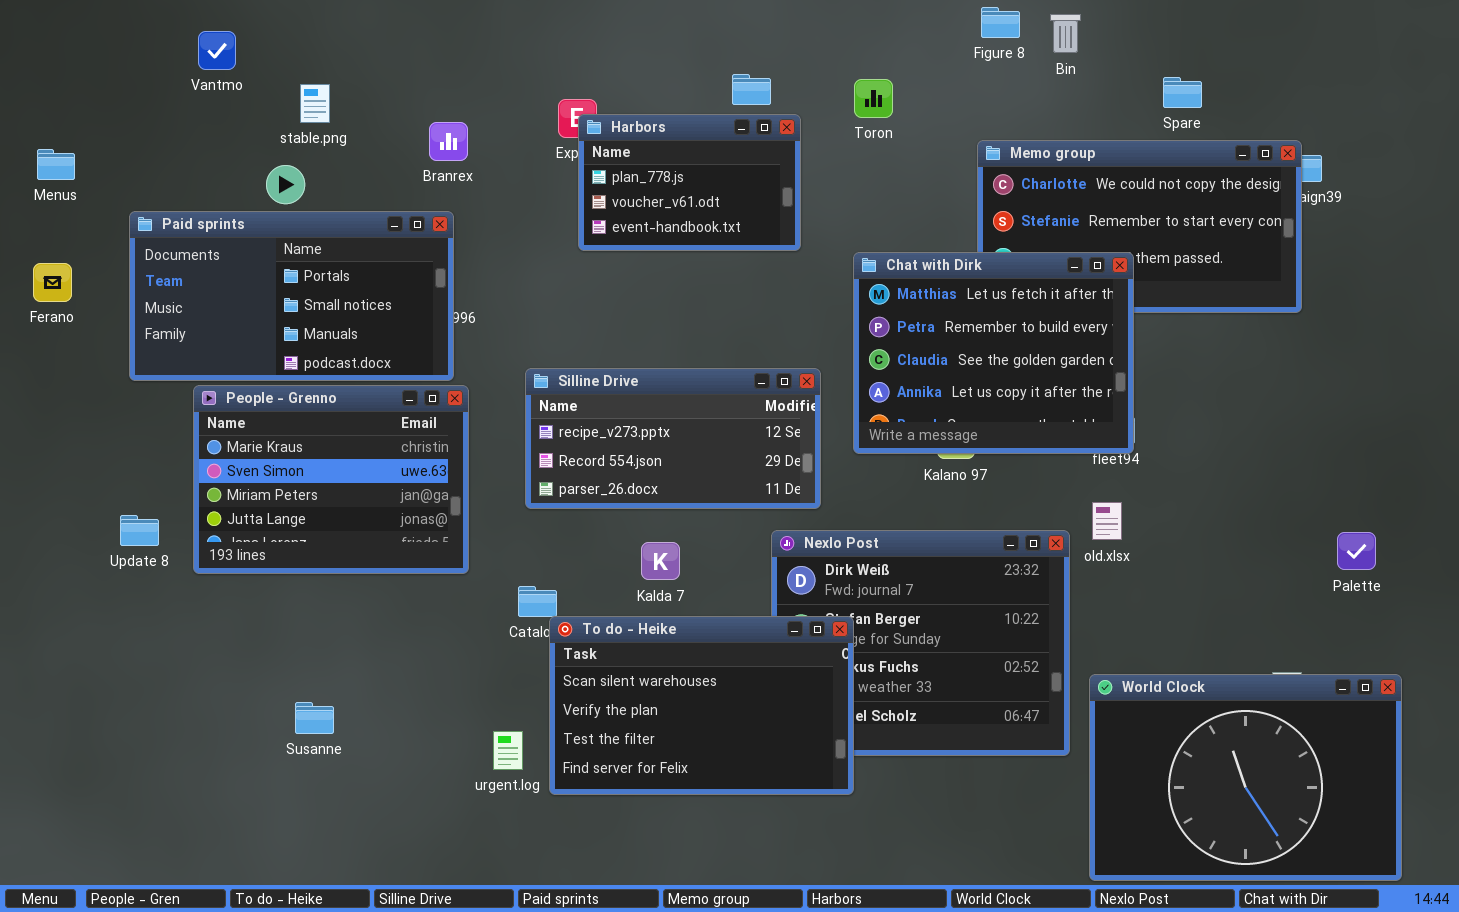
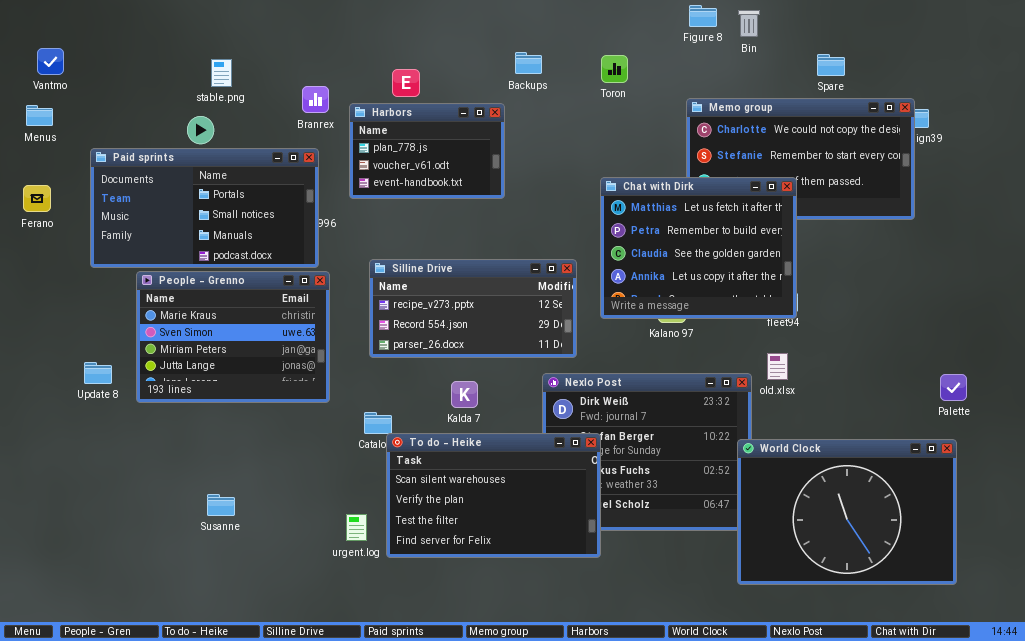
Vantmo: [198,31,236,70] -> [37,48,64,75], moved
Harbors: [578,114,801,251] -> [349,103,505,199], moved
World Clock: [1089,674,1402,881] -> [737,439,957,585], moved

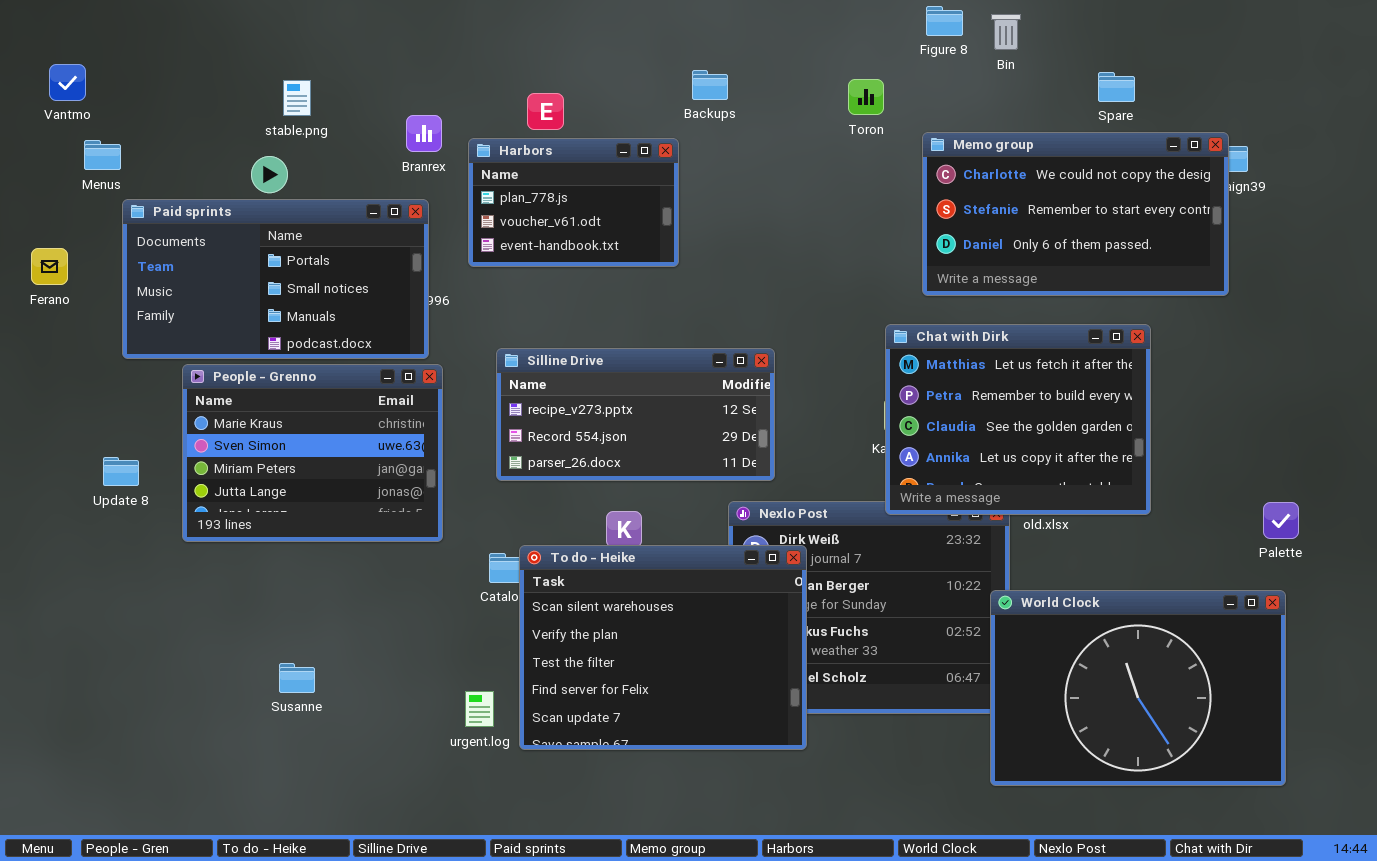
Toron: [601,55,628,83] -> [848,79,884,115], moved
Menus: [26,105,53,126] -> [84,140,121,170], moved
Chat with Dirk: [600,177,797,319] -> [885,324,1151,515], moved
Update 8: [84,362,112,384] -> [103,457,139,486], moved
To do - Heike: [386,433,601,558] -> [519,545,807,750], resized

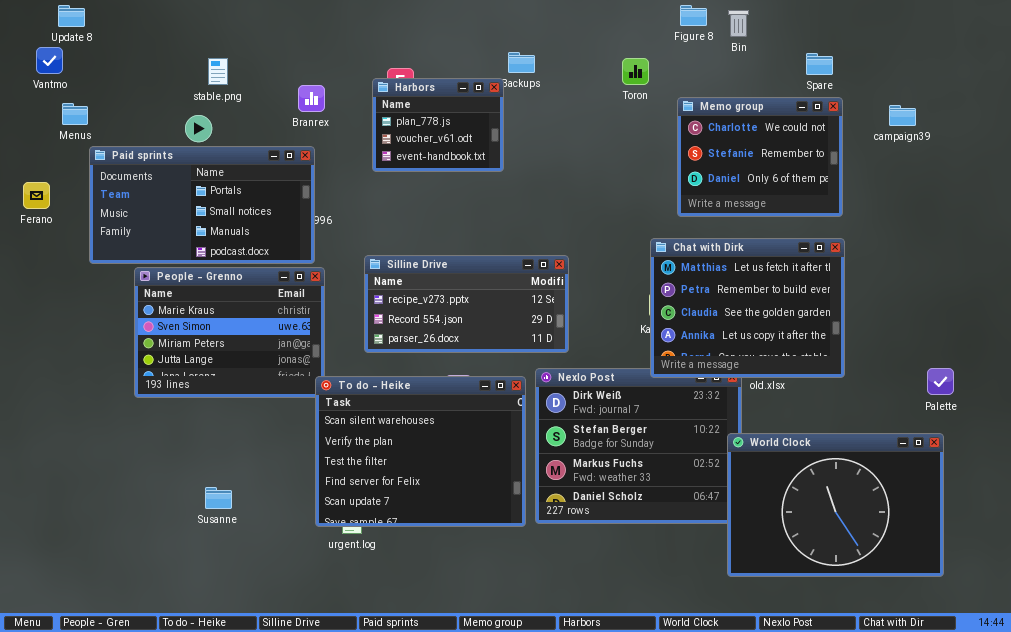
Memo group: [922,132,1229,296] -> [677,97,843,217], resized
Harbors: [468,138,679,267] -> [372,78,504,172], moved, resized
Update 8: [103,457,139,486] -> [58,5,85,27], moved
To do - Heike: [519,545,807,750] -> [315,376,526,527], moved

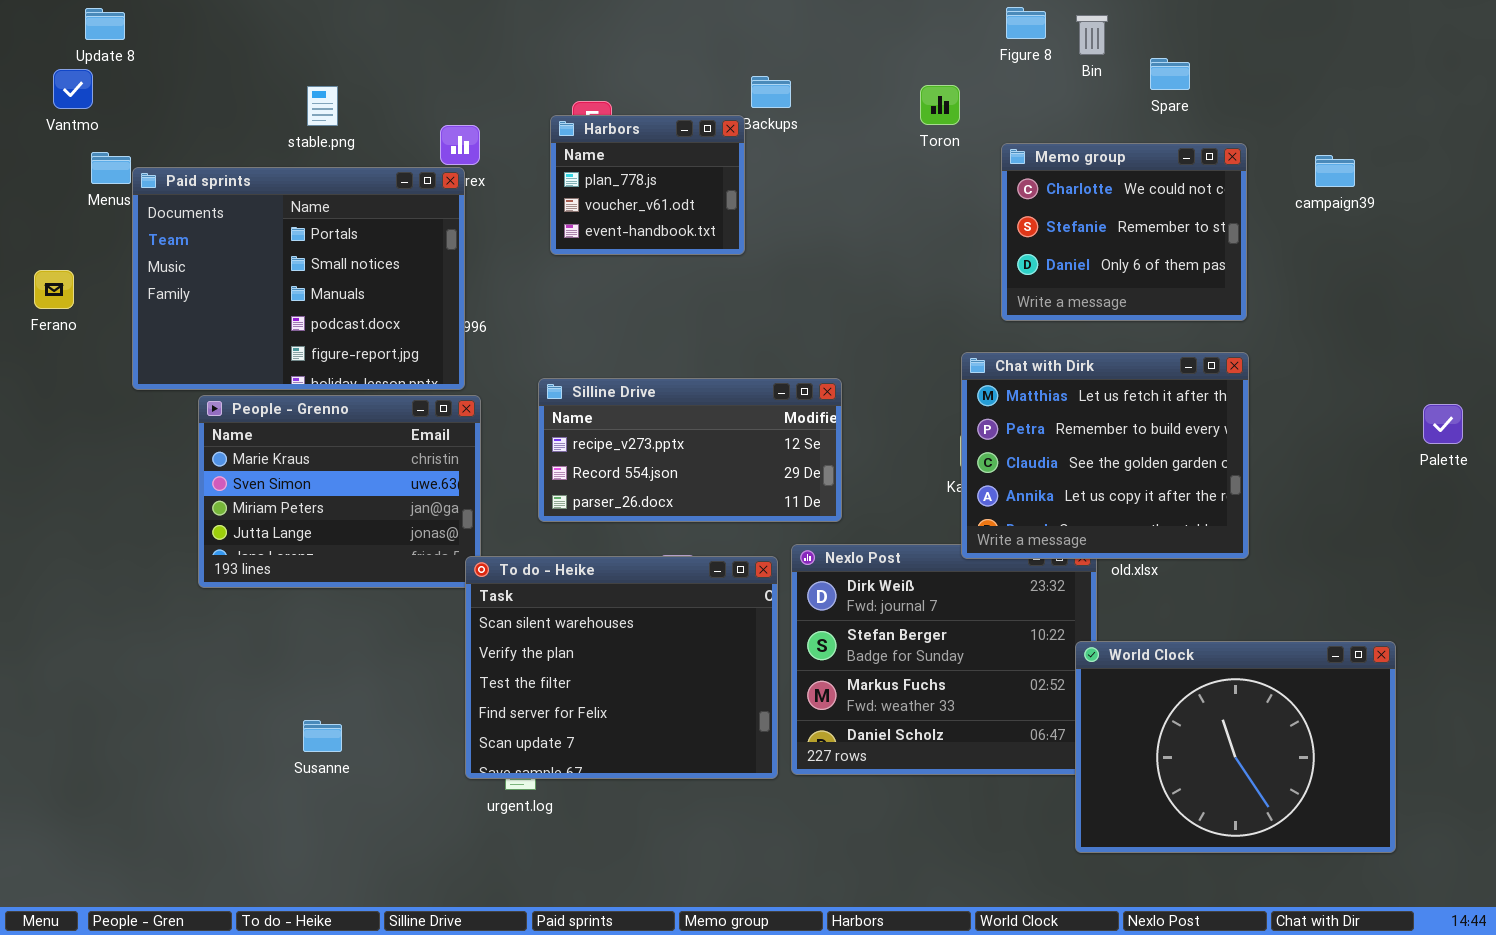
Spare: [806,53,833,75] -> [1150,58,1190,90], moved
Paid sprints: [89,146,315,264] -> [132,167,465,390], resized
Palette: [927,368,954,395] -> [1423,404,1463,444], moved

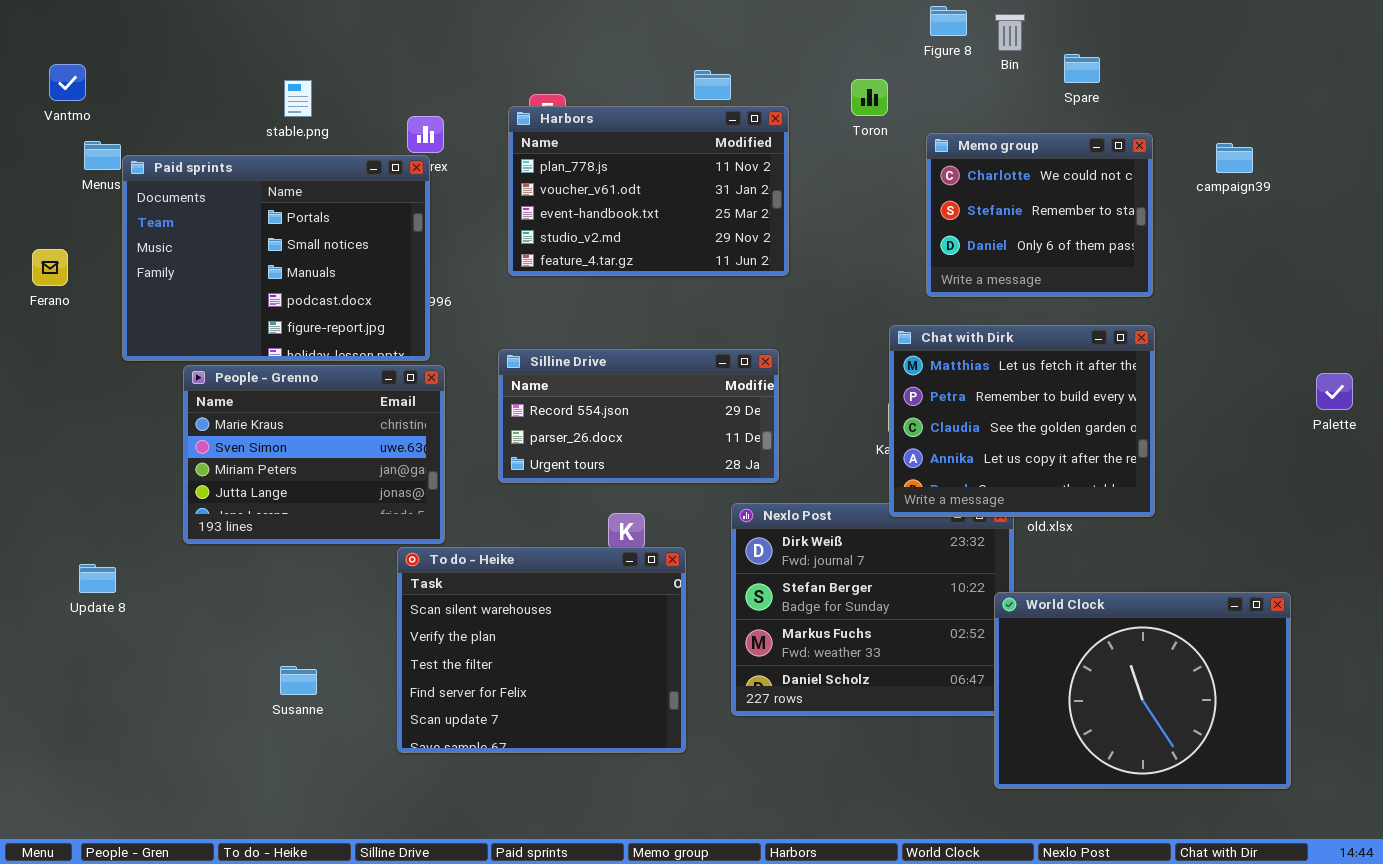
Update 8: [85,8,125,40] -> [79,564,116,593], moved
Harbors: [550,115,745,255] -> [508,106,789,276], resized
Silline Drive: [538,378,842,522] -> [498,349,779,483], scrolled down 1 row
To do - Heike: [465,556,778,779] -> [397,547,686,753], moved

